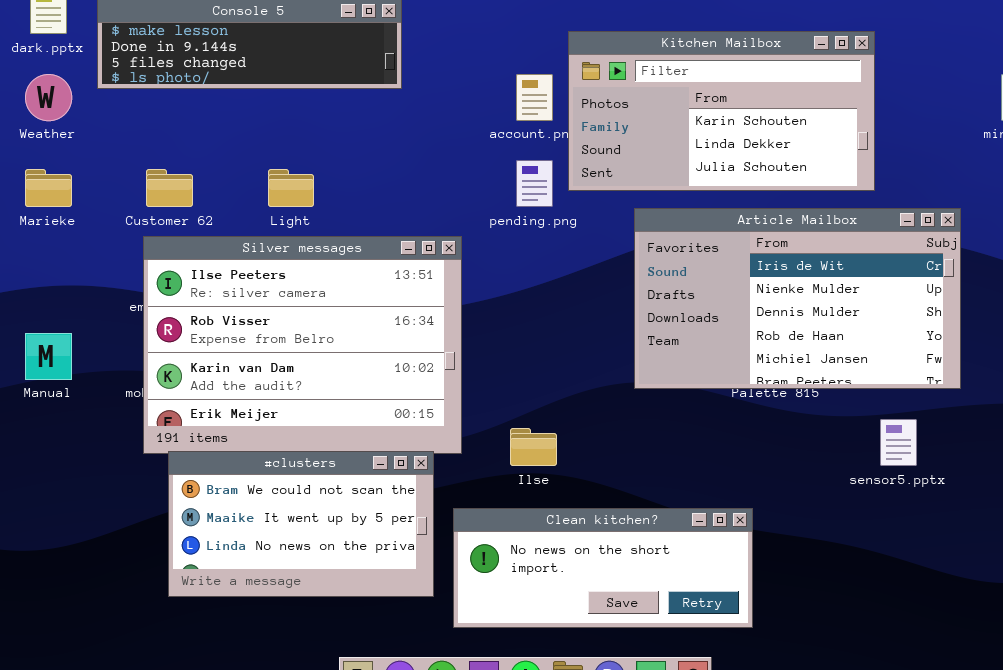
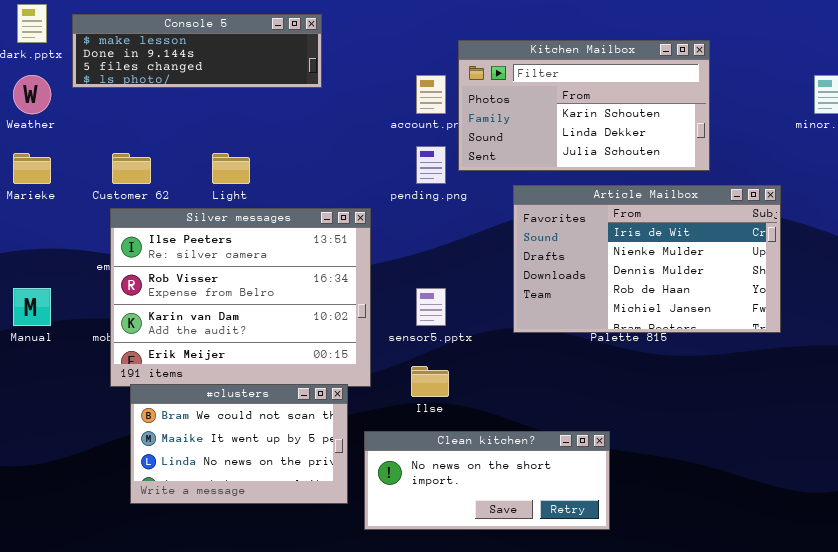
sensor5.pptx: [880,419,917,466] -> [416,288,446,326], moved

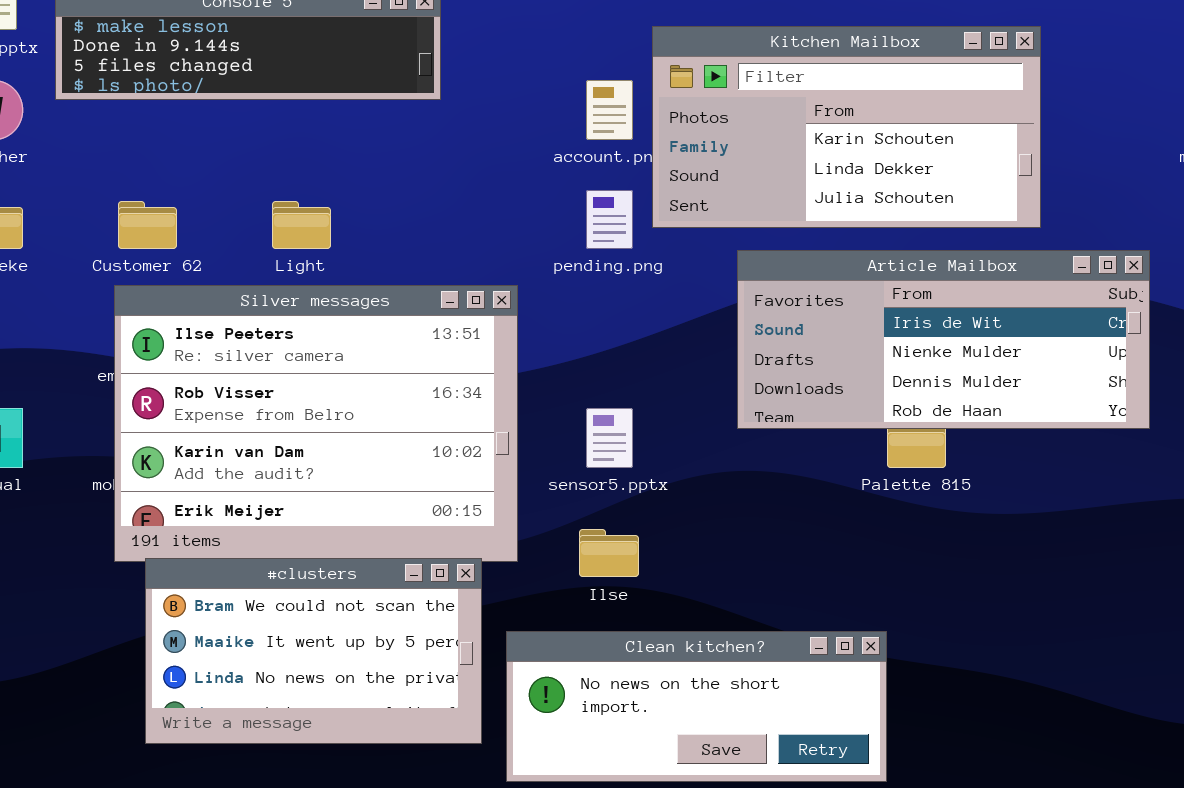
Article Mailbox: [513,185,781,333] -> [737,250,1150,429], resized

